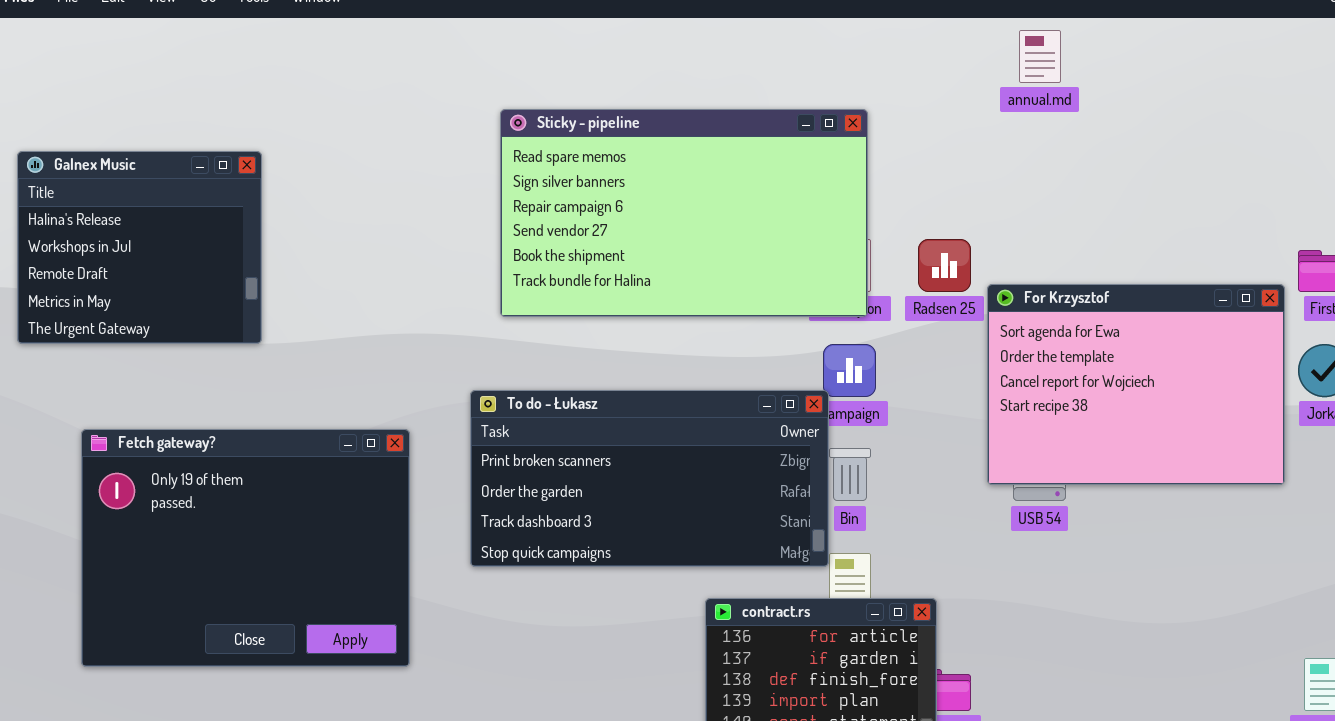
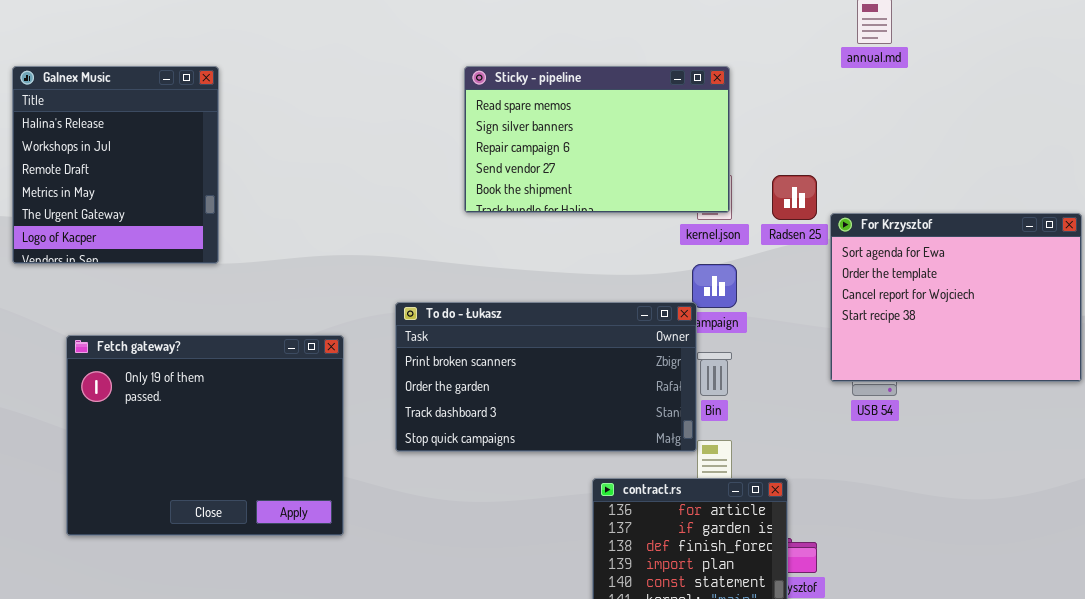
Sticky - pipeline: [500,109,868,317] -> [464,66,730,213], resized
Galnex Music: [17,151,262,344] -> [12,66,219,264], resized

